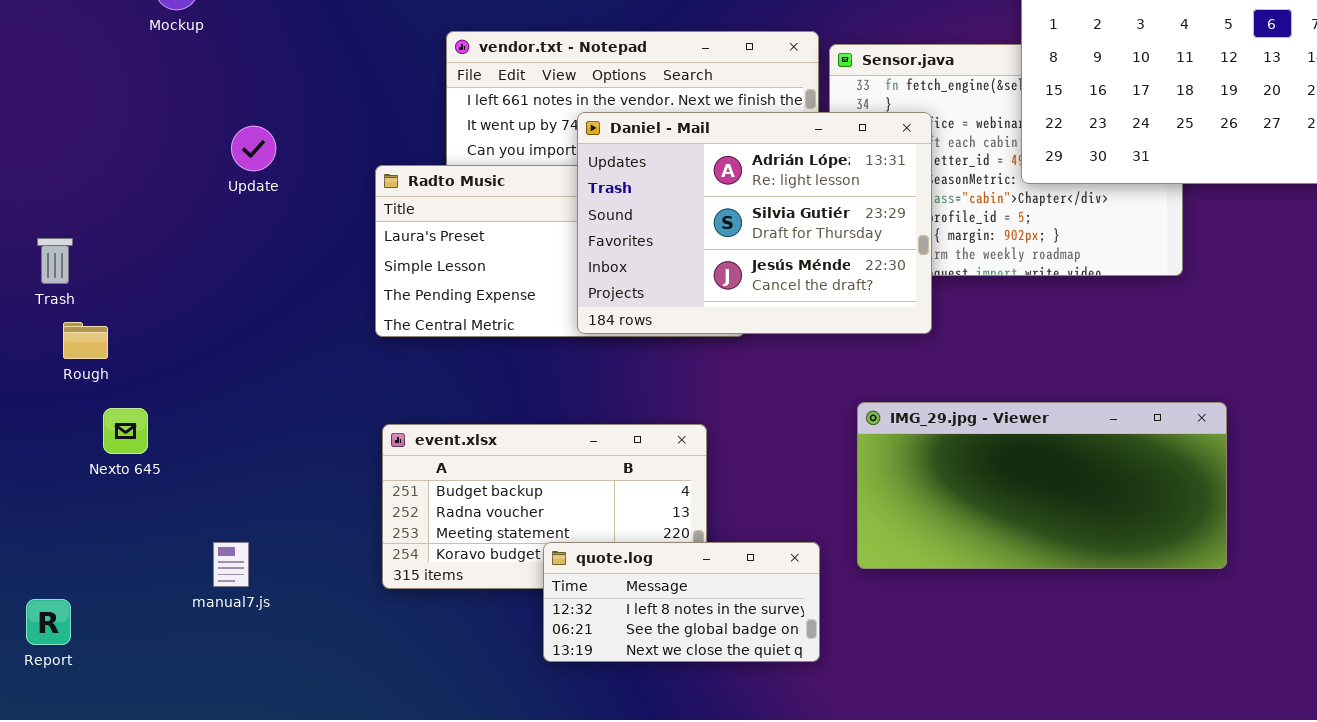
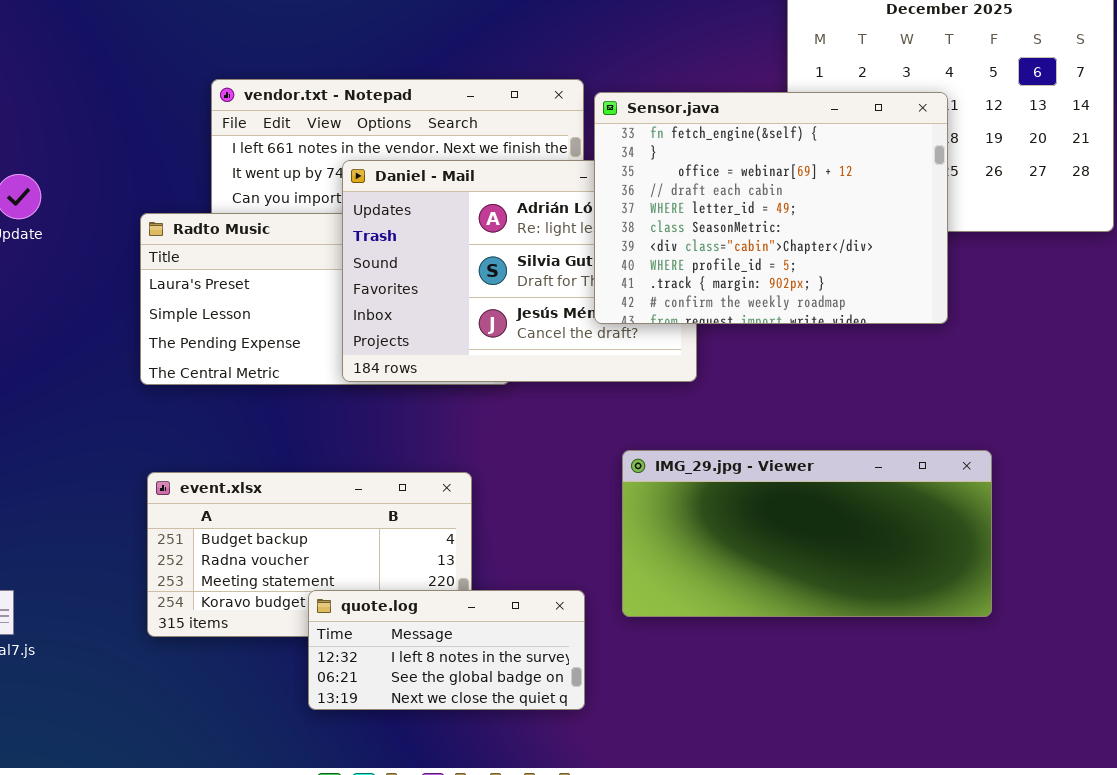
Sensor.java: [829,44,1183,276] -> [594,92,948,324], raised

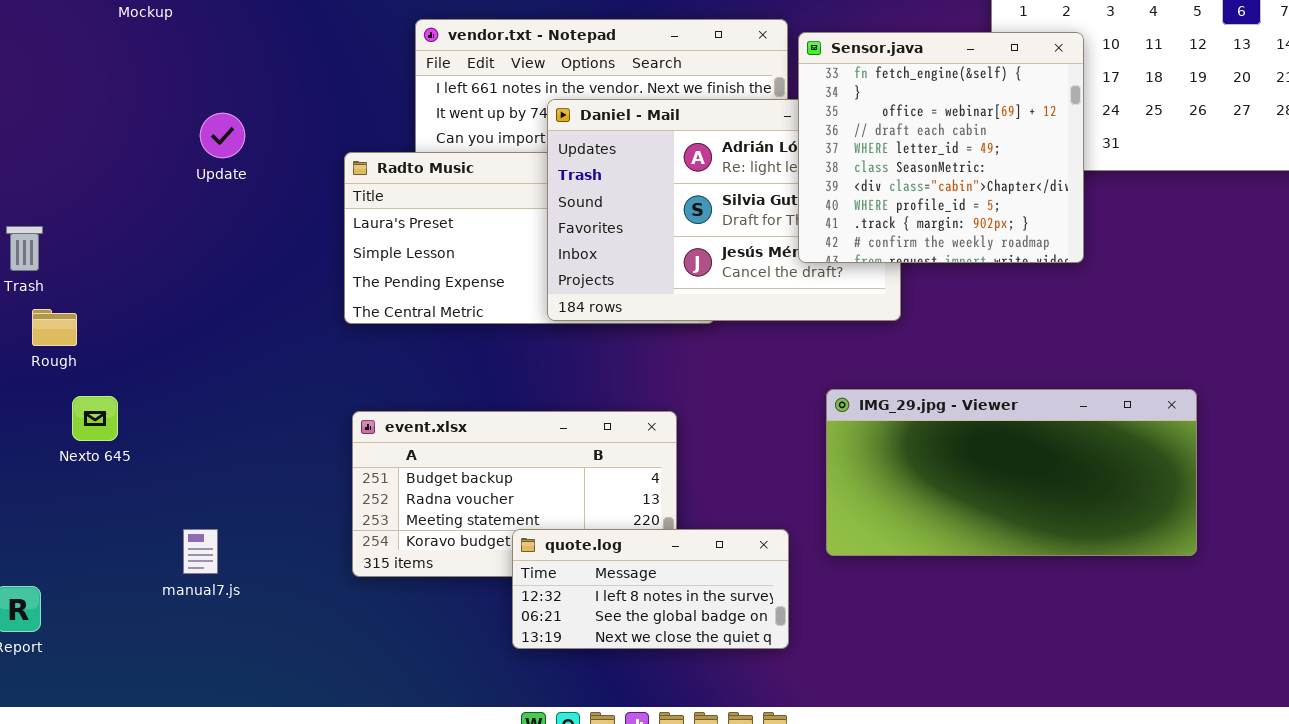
Sensor.java: [594,92,948,324] -> [798,32,1084,263], resized

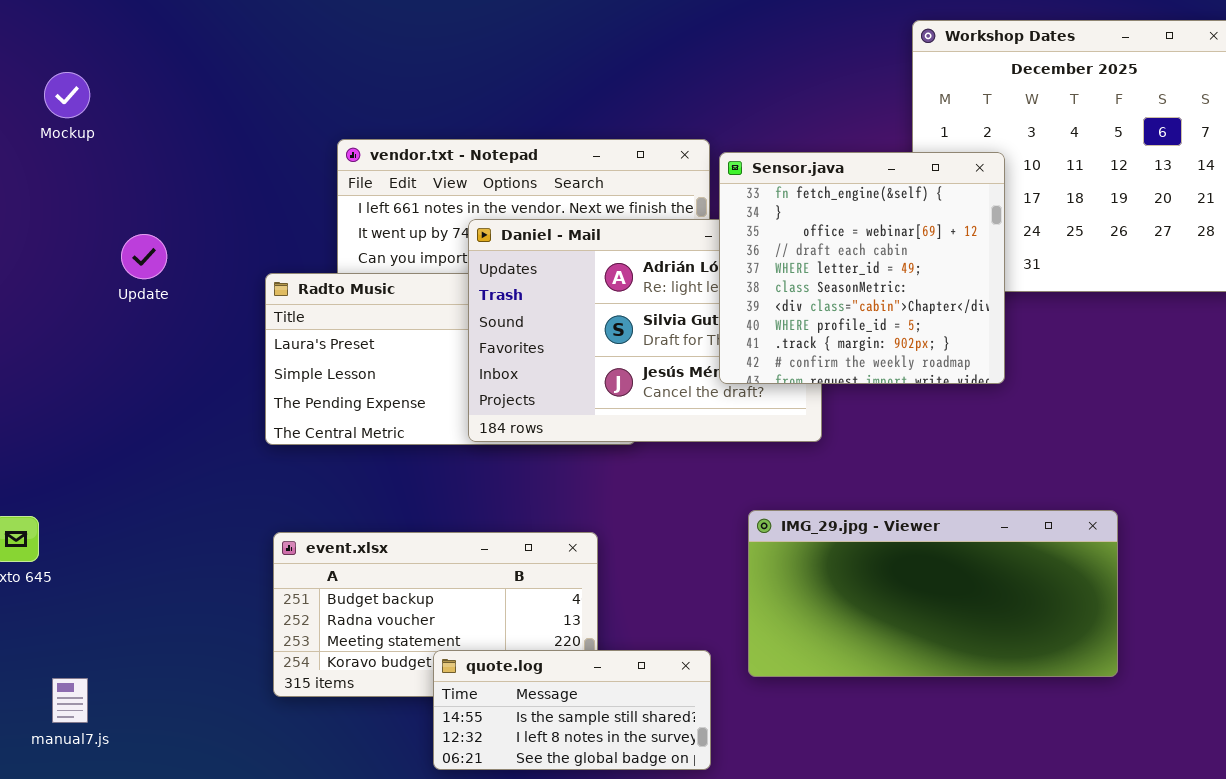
manual7.js: [183,529,218,574] -> [52,678,88,723], moved
quote.log: [512,529,789,649] -> [433,650,711,770], scrolled up 1 row

